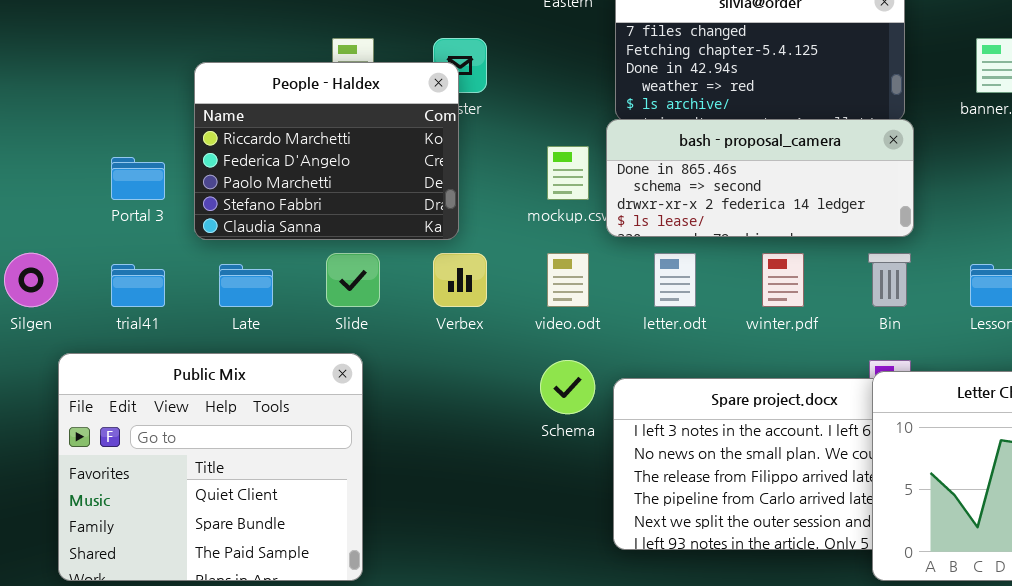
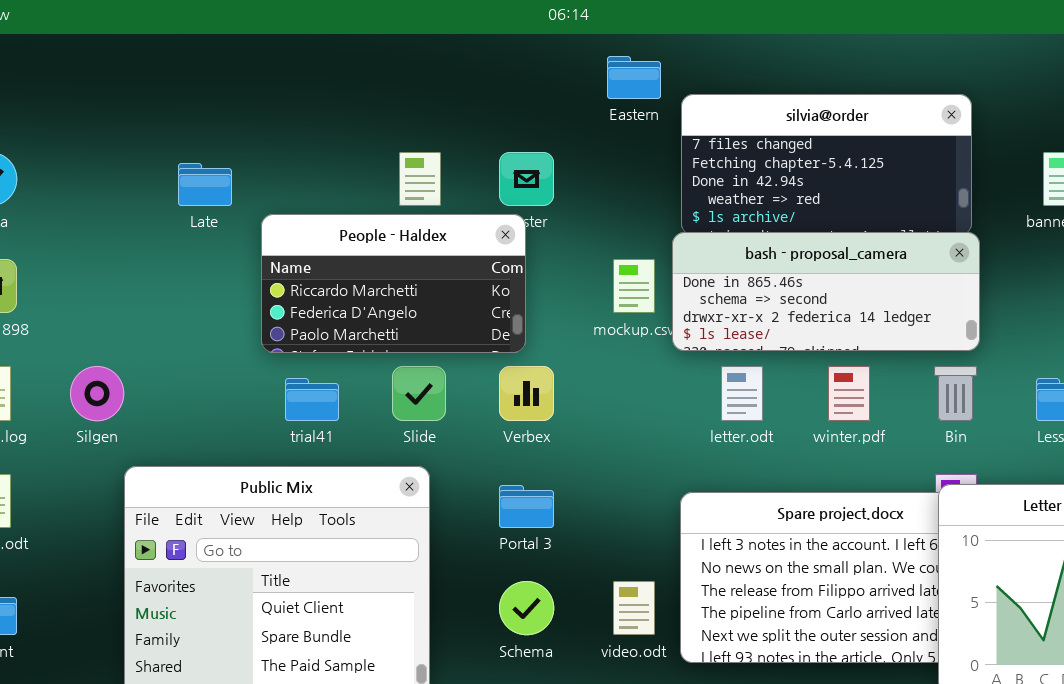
People - Haldex: [194,62,459,240] -> [261,214,526,353], resized
Portal 3: [111,157,165,200] -> [499,485,554,528], moved
video.odt: [547,253,589,307] -> [613,581,655,635], moved
trial41: [111,264,165,307] -> [285,378,339,421], moved
Late: [219,264,273,307] -> [178,163,232,206], moved
Schema: [540,360,595,414] -> [499,581,554,635], moved

